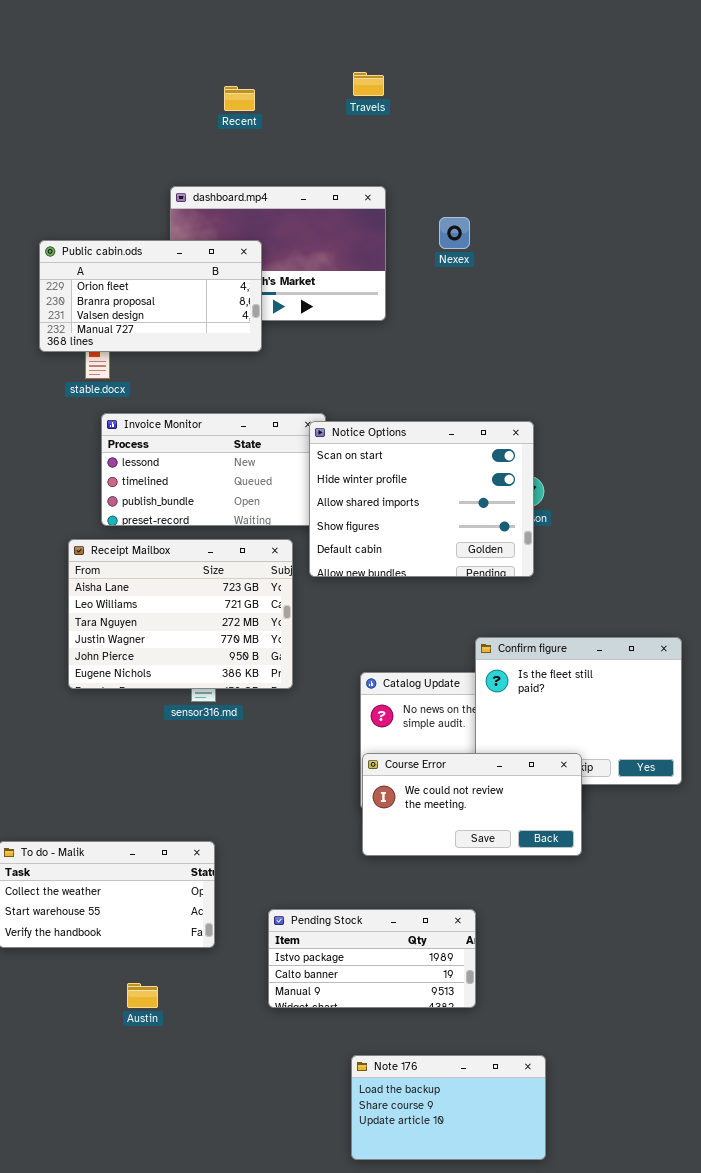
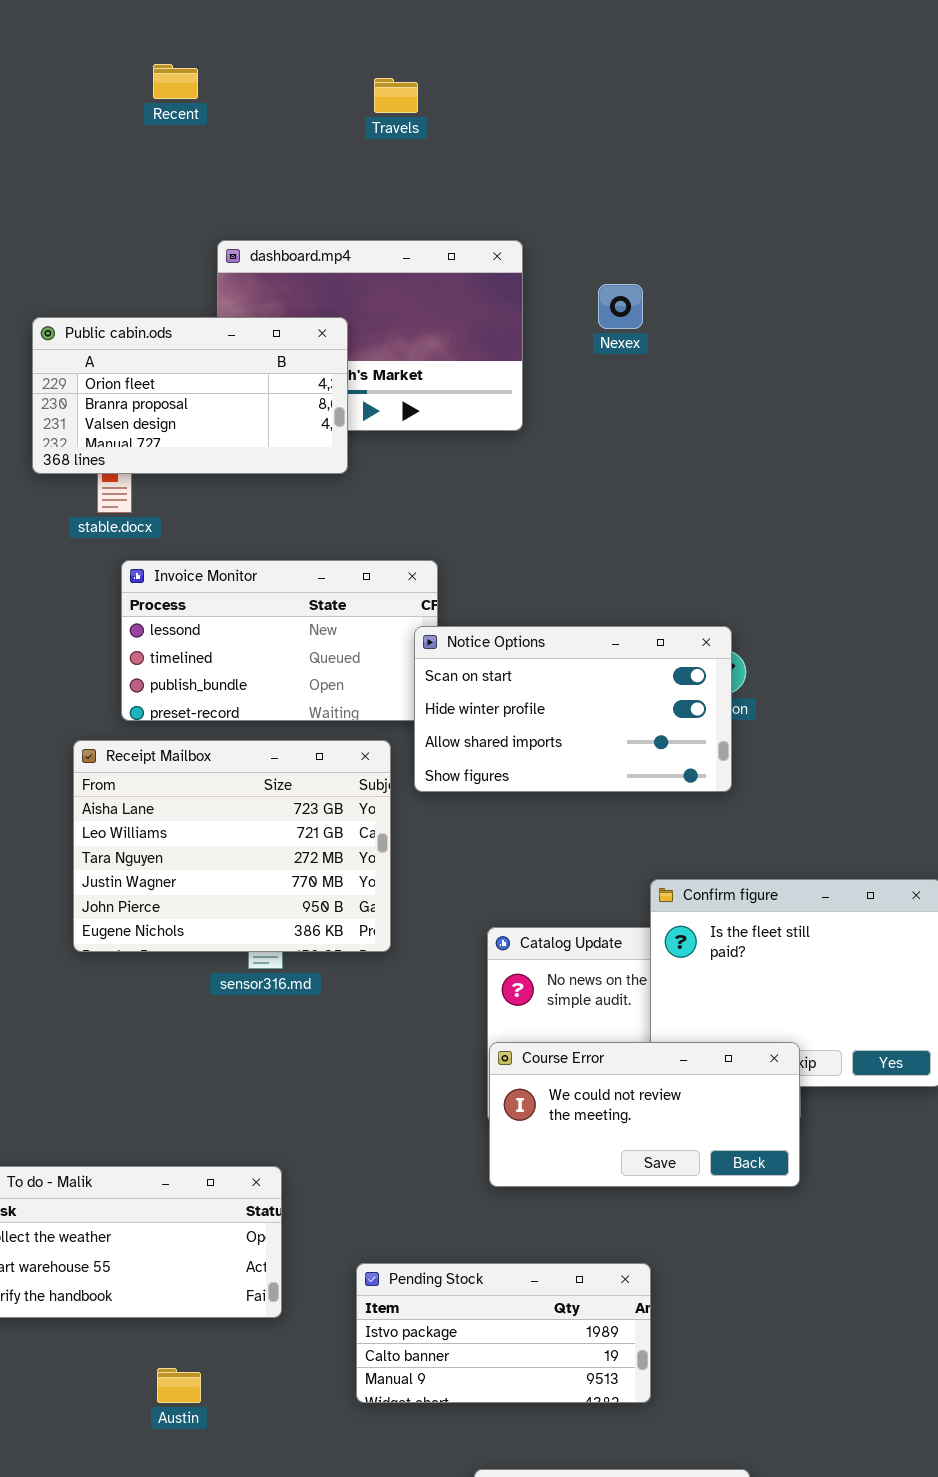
Travels: [353,72,384,96] -> [374,78,418,113], moved
Recent: [224,86,255,111] -> [153,64,198,99], moved
Notice Options: [309,421,534,577] -> [414,626,732,792], resized

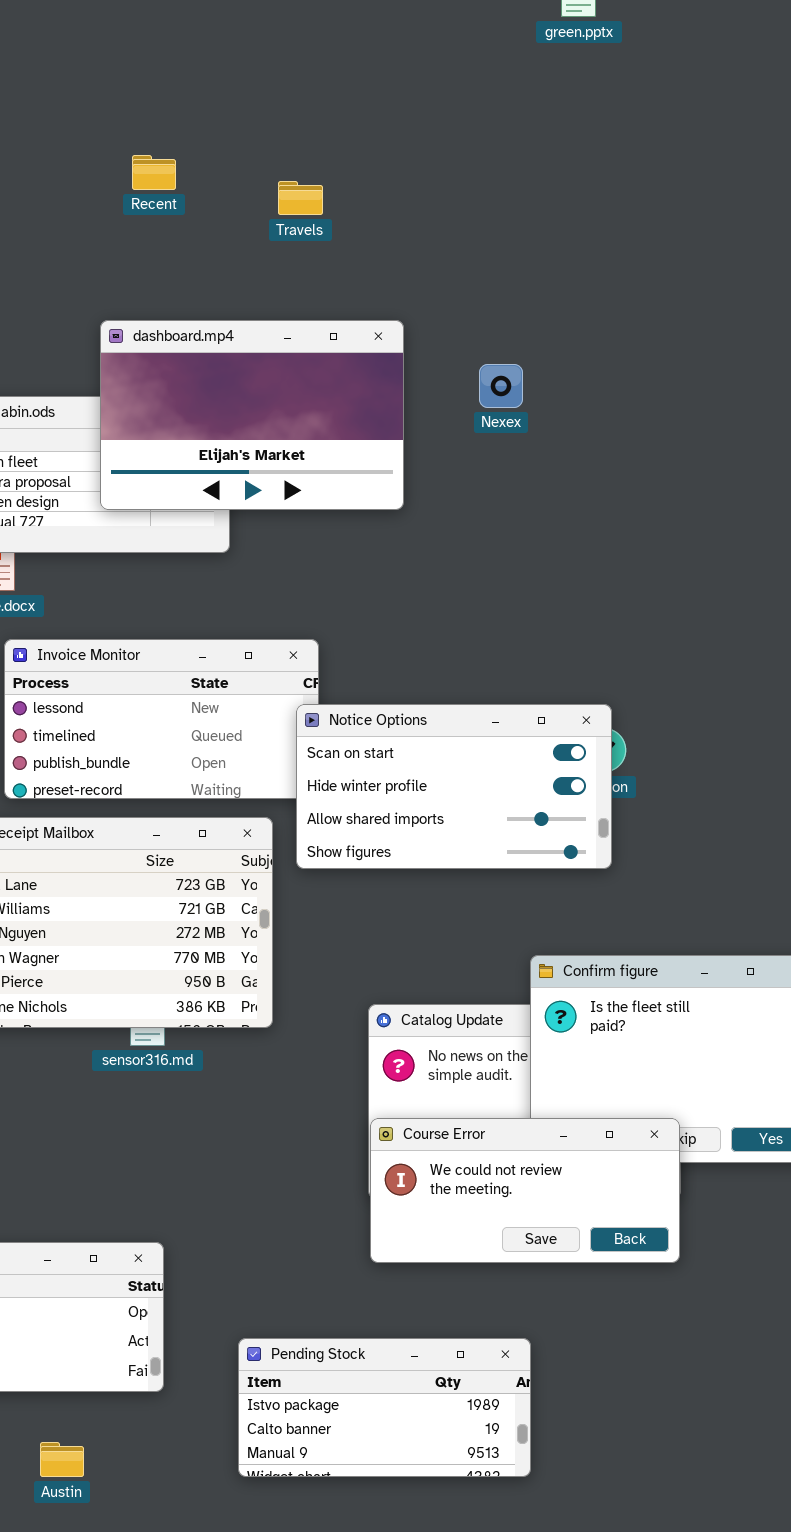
Recent: [153,64,198,99] -> [132,155,176,190], moved
Travels: [374,78,418,113] -> [278,181,323,215], moved
dashboard.mp4: [217,240,523,431] -> [100,320,404,510], raised

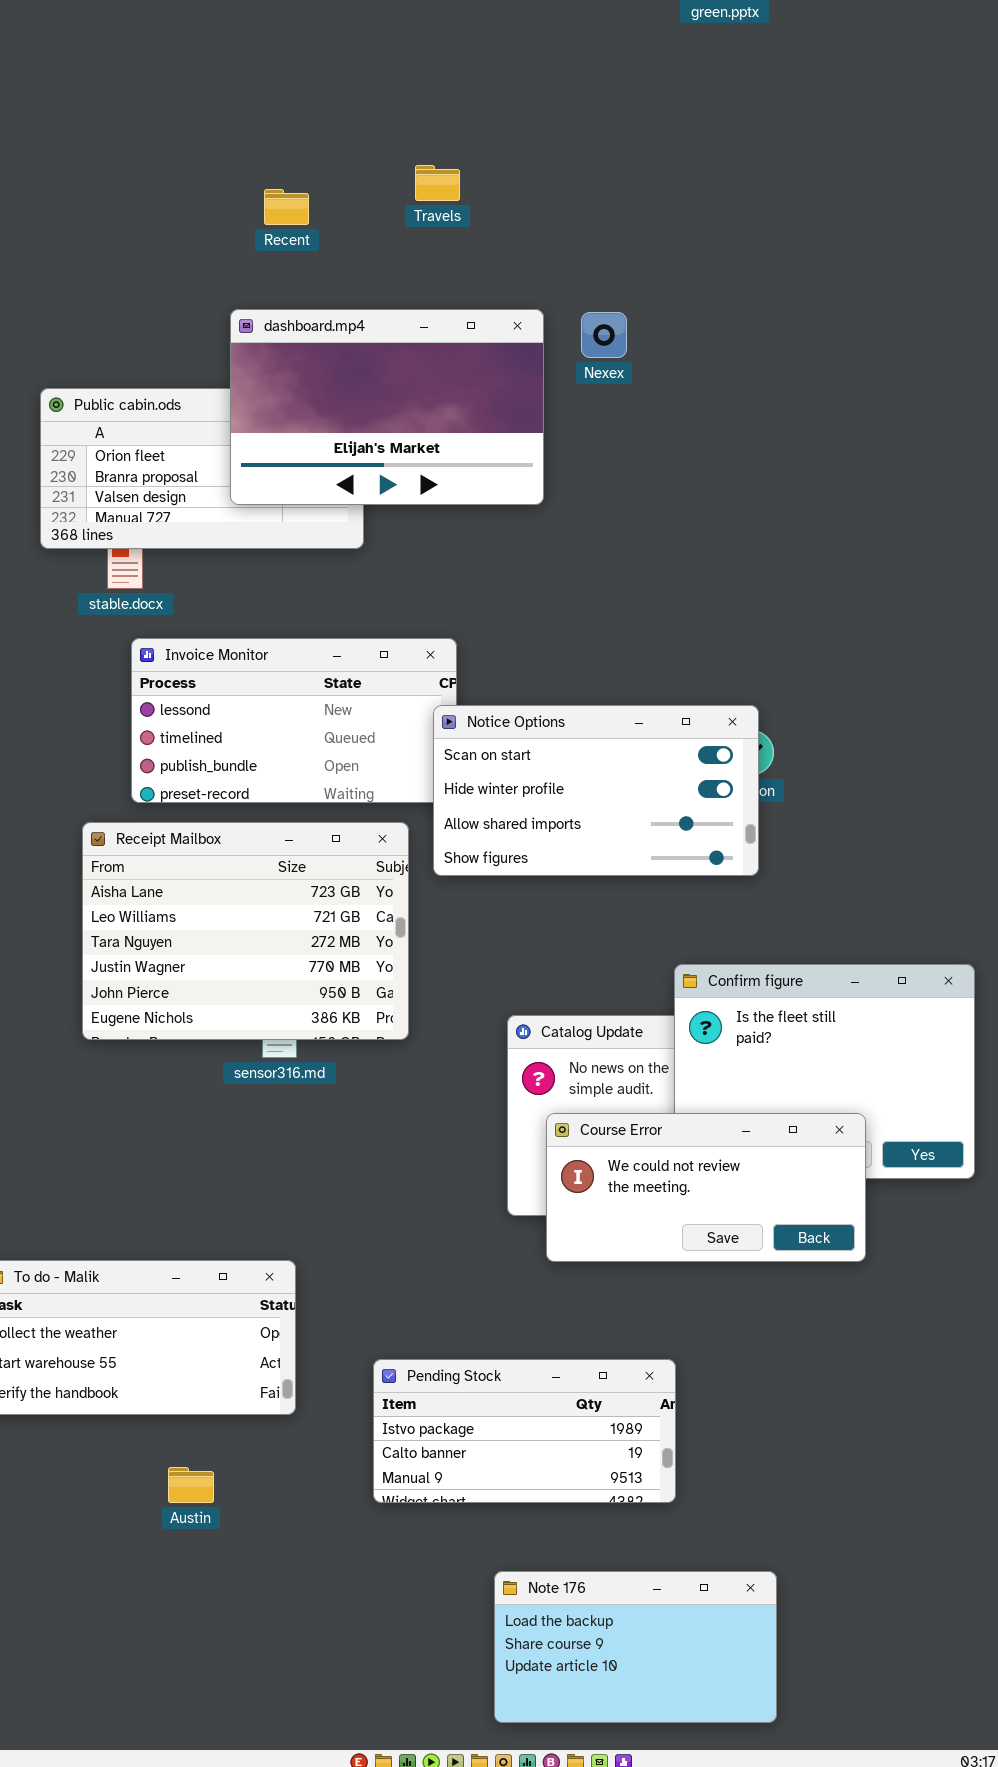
Recent: [132,155,176,190] -> [264,189,309,225], moved
Nexex: [479,364,523,408] -> [581,312,627,358], moved
Course Error: [370,1118,680,1263] -> [546,1113,866,1262], moved

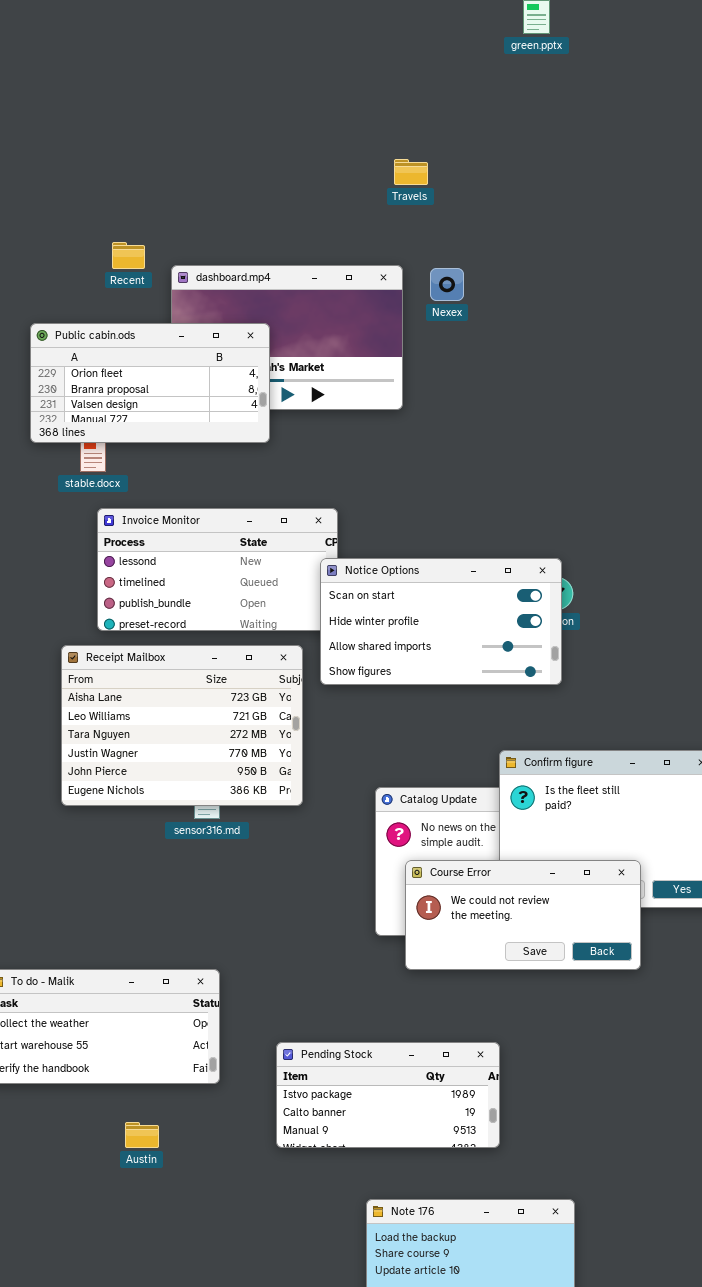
Travels: [415,165,460,201] -> [394,159,428,185], moved
Recent: [264,189,309,225] -> [112,242,145,269], moved
Public cabin.ods: [40,388,364,549] -> [30,323,270,443], raised

